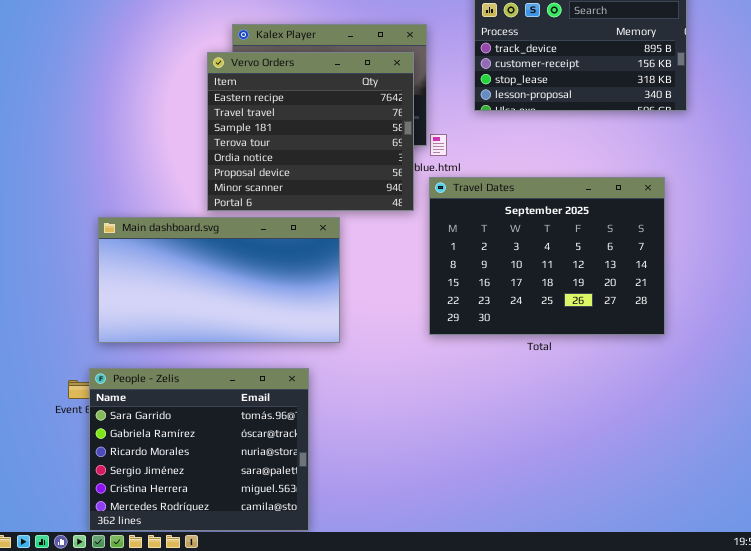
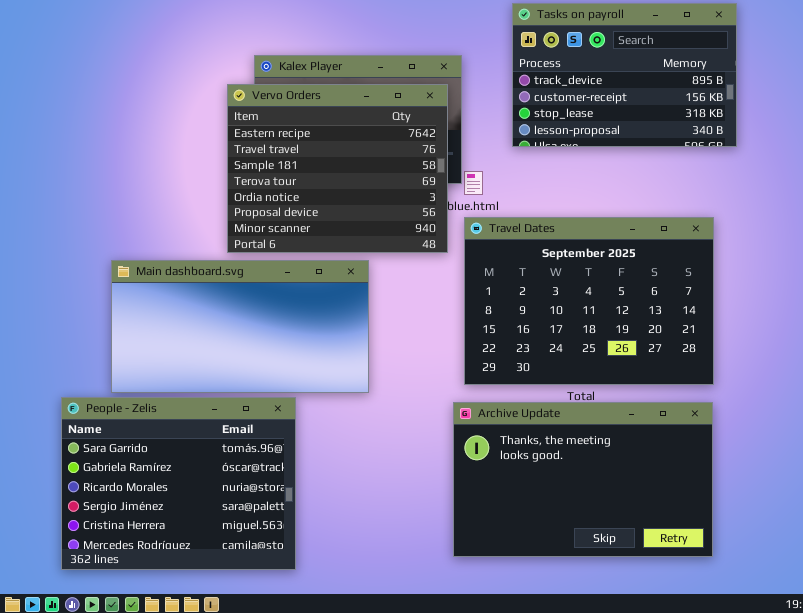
Archive Update: none -> [453,402,713,557], opened
People - Zelis: [89,368,309,531] -> [61,397,296,570], moved

